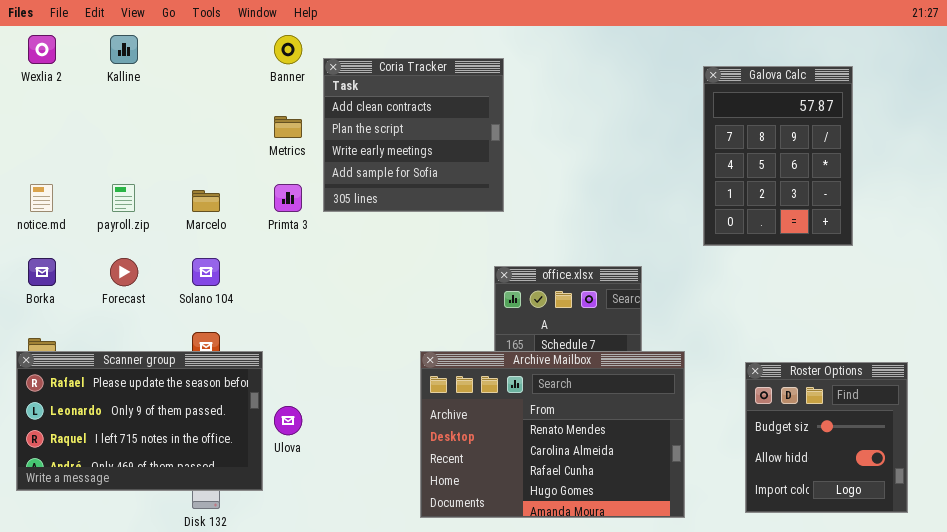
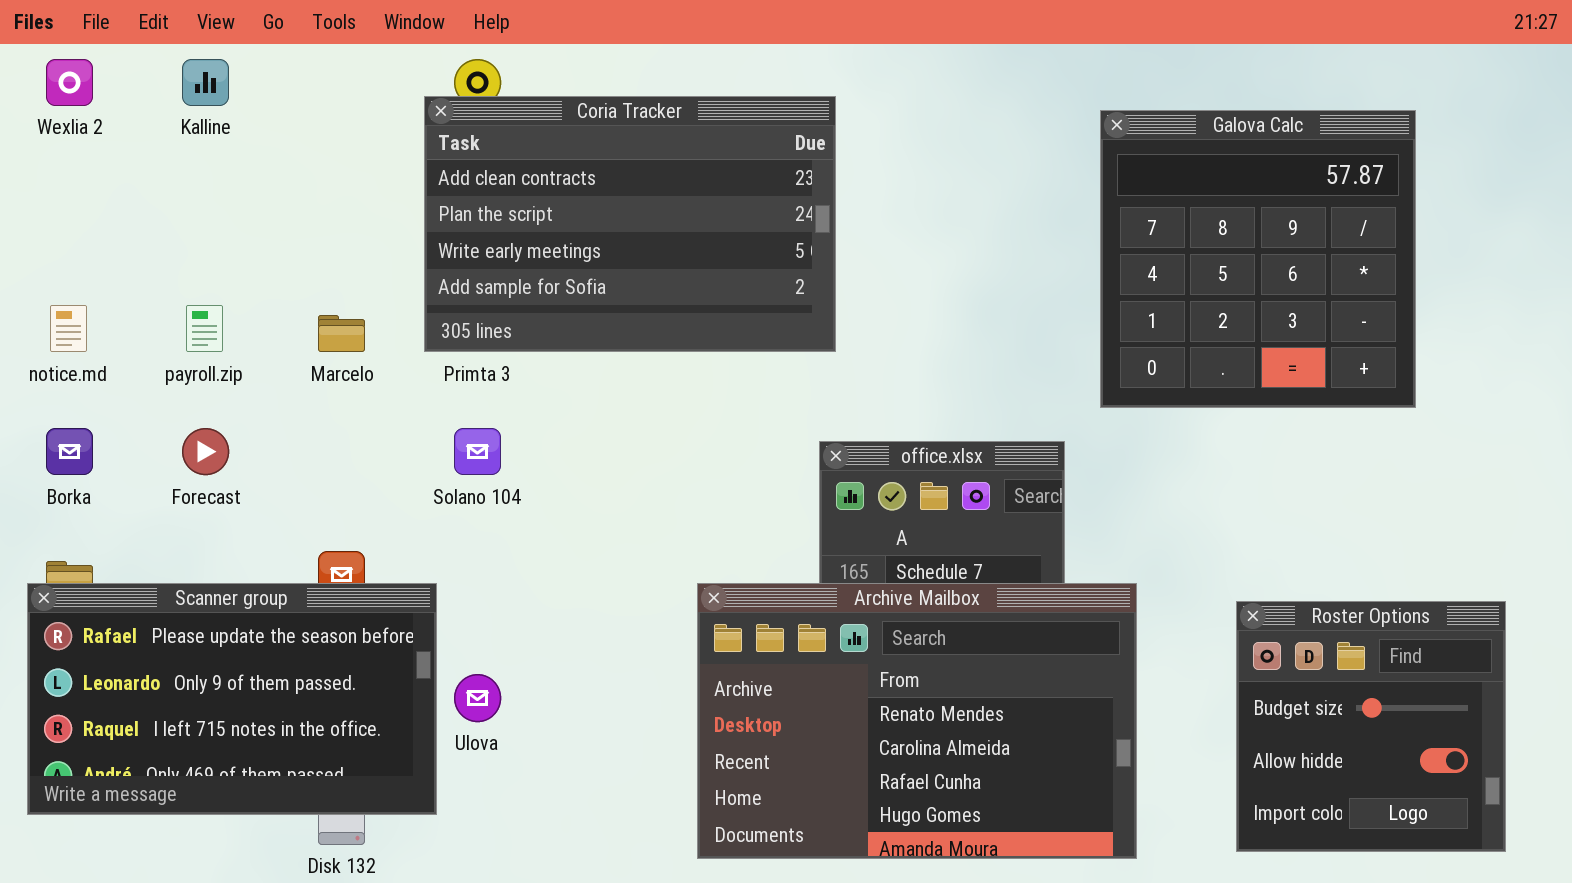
Coria Tracker: [323,58,504,212] -> [424,96,836,352], resized
Galova Calc: [703,66,853,246] -> [1100,110,1416,408], resized
Solano 104: [192,258,220,286] -> [454,428,501,475], moved

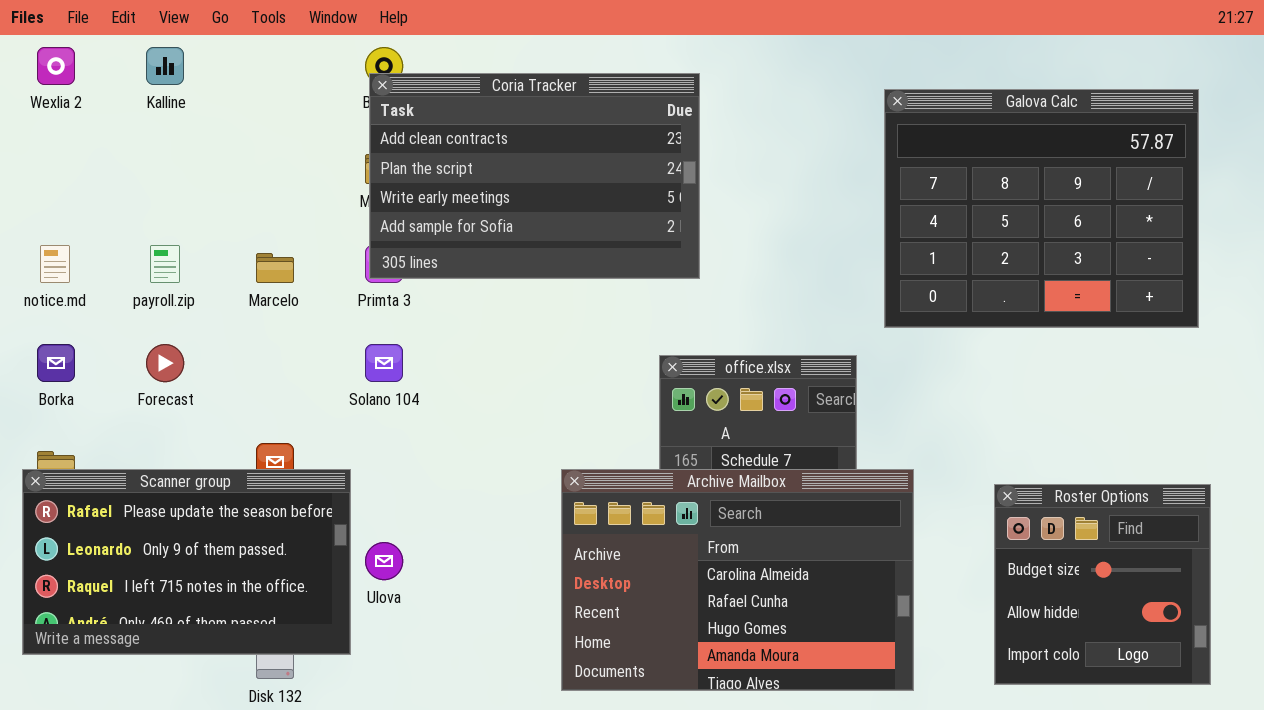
Coria Tracker: [424,96,836,352] -> [369,73,700,279], moved
Galova Calc: [1100,110,1416,408] -> [884,89,1199,328], resized
Archive Mailbox: [697,583,1137,859] -> [561,469,914,691], scrolled down 1 row

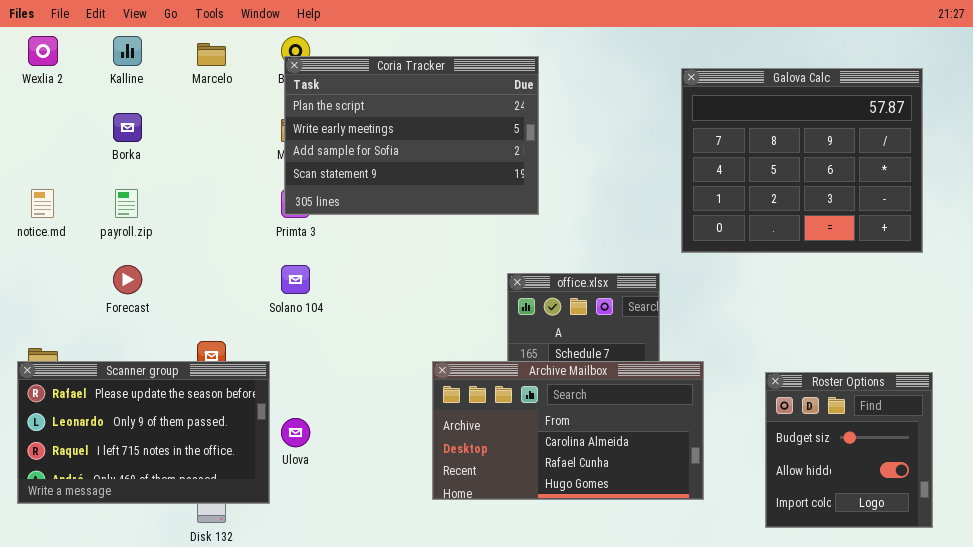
Coria Tracker: [369,73,700,279] -> [284,56,539,215], scrolled down 1 row
Marcelo: [256,253,294,283] -> [197,43,226,66], moved
Borka: [37,344,75,382] -> [113,113,142,142], moved
Archive Mailbox: [561,469,914,691] -> [432,361,704,500], resized

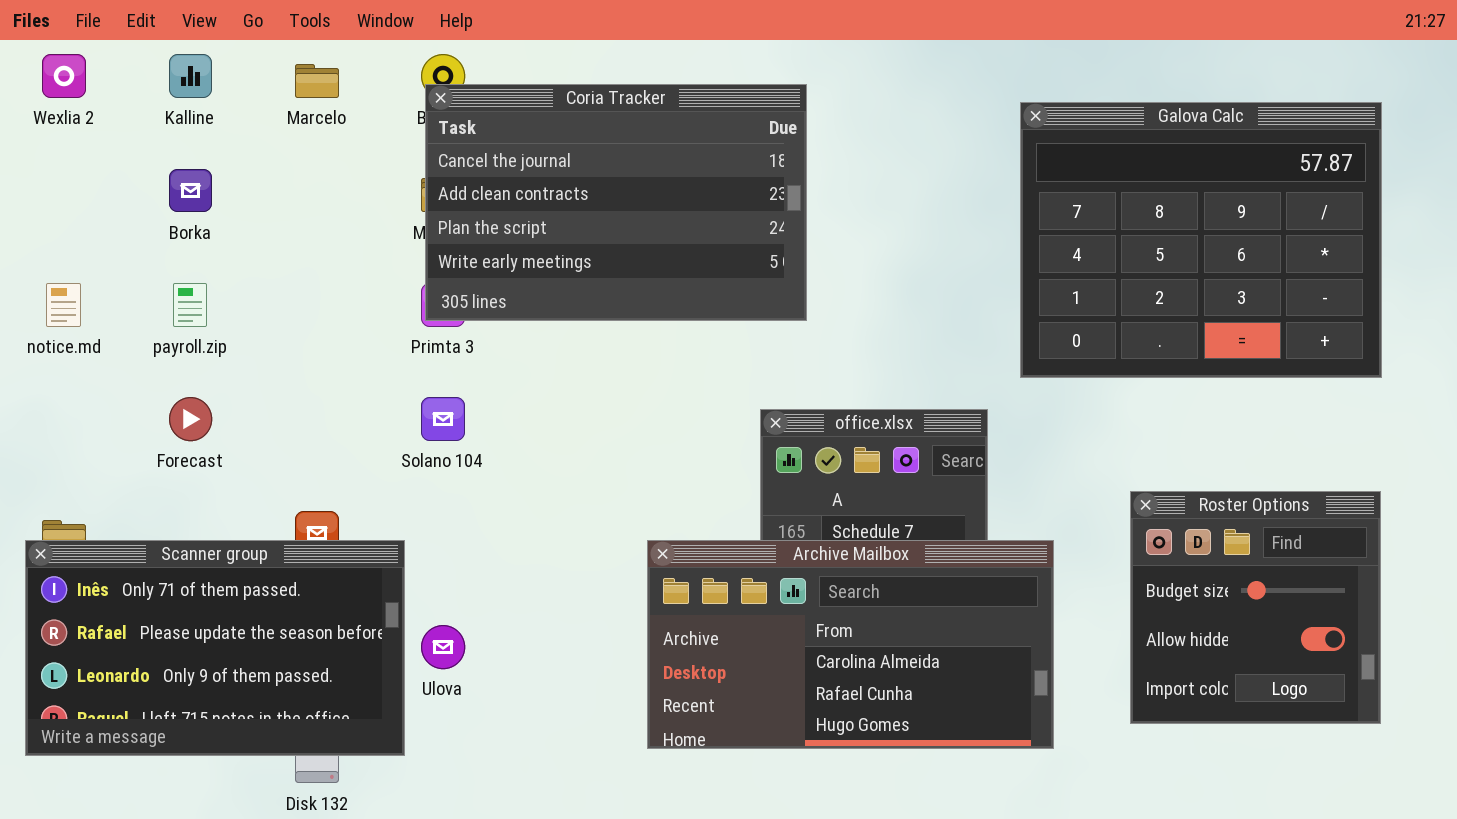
Coria Tracker: [284,56,539,215] -> [425,84,807,321], scrolled up 2 rows
Scanner group: [17,361,270,504] -> [25,540,405,756], scrolled up 1 row
Roster Options: [765,372,933,528] -> [1130,491,1381,724], moved

